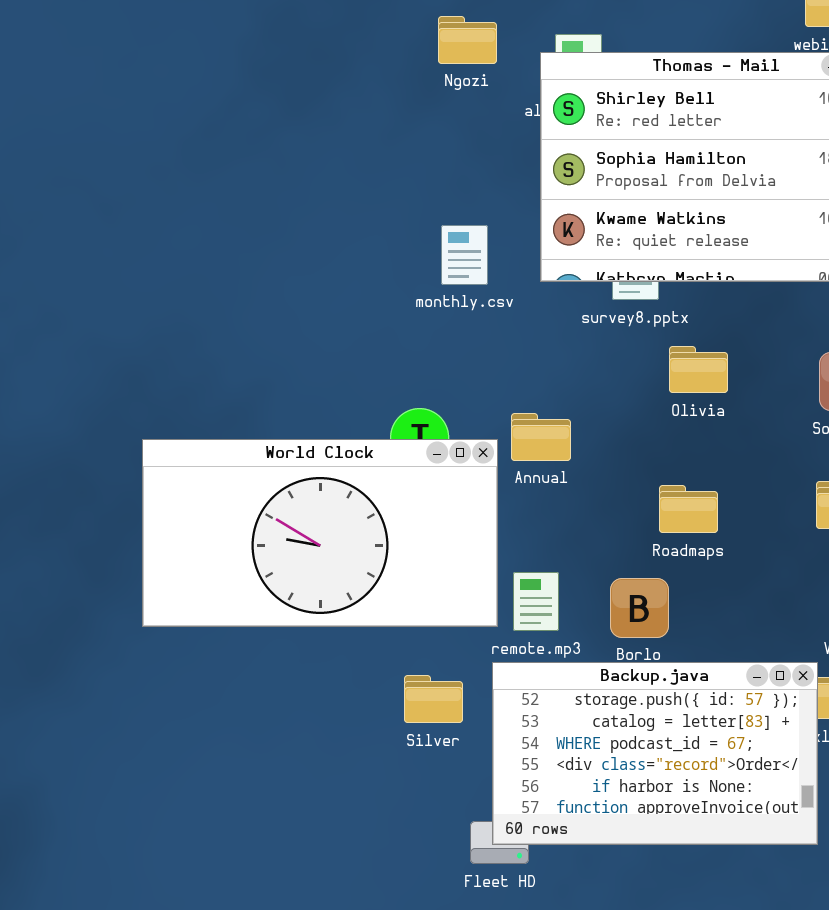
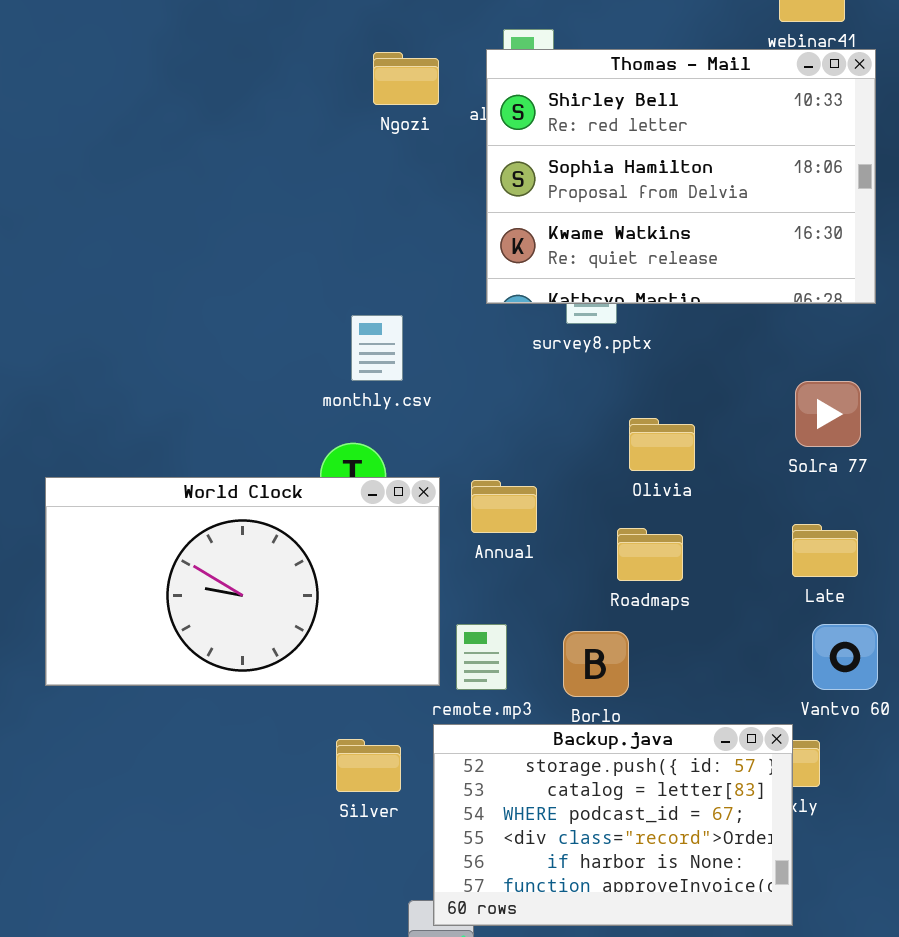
Ngozi: [438,16,497,64] -> [373,52,439,105], moved
monthly.csv: [441,225,488,285] -> [351,315,403,381], moved
Olivia: [669,346,728,393] -> [629,418,695,471], moved
Annual: [511,413,571,461] -> [471,480,537,533], moved

